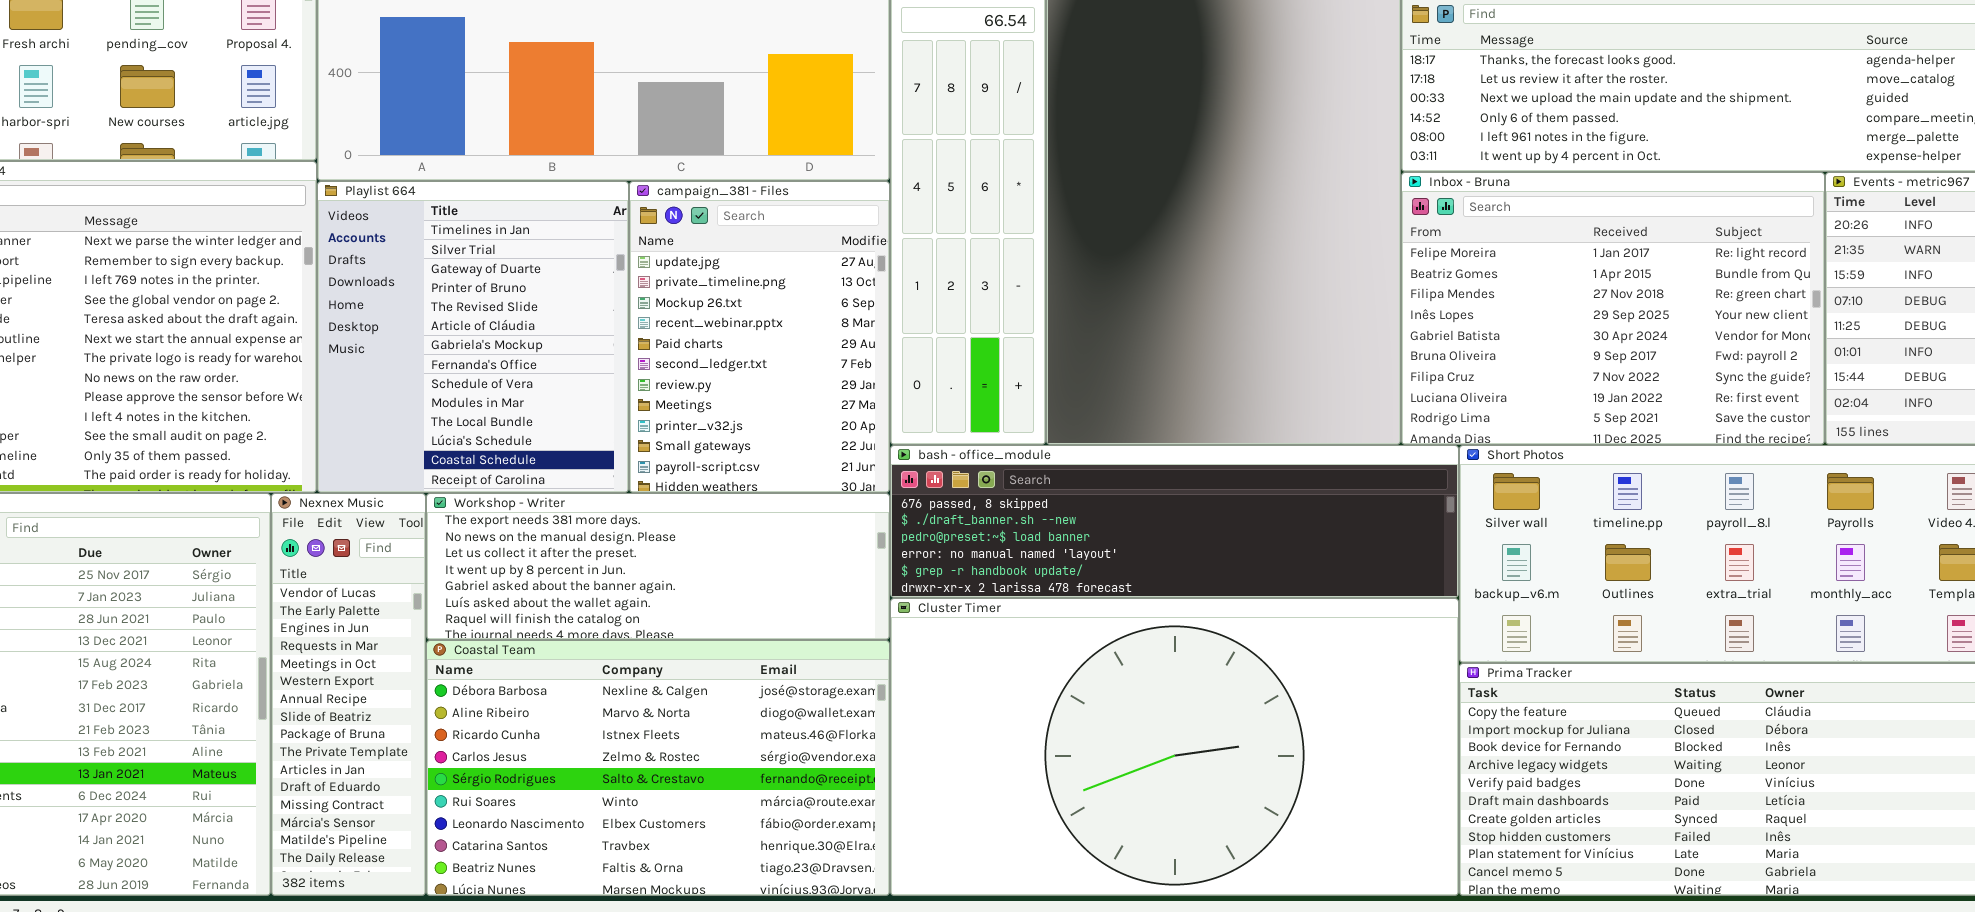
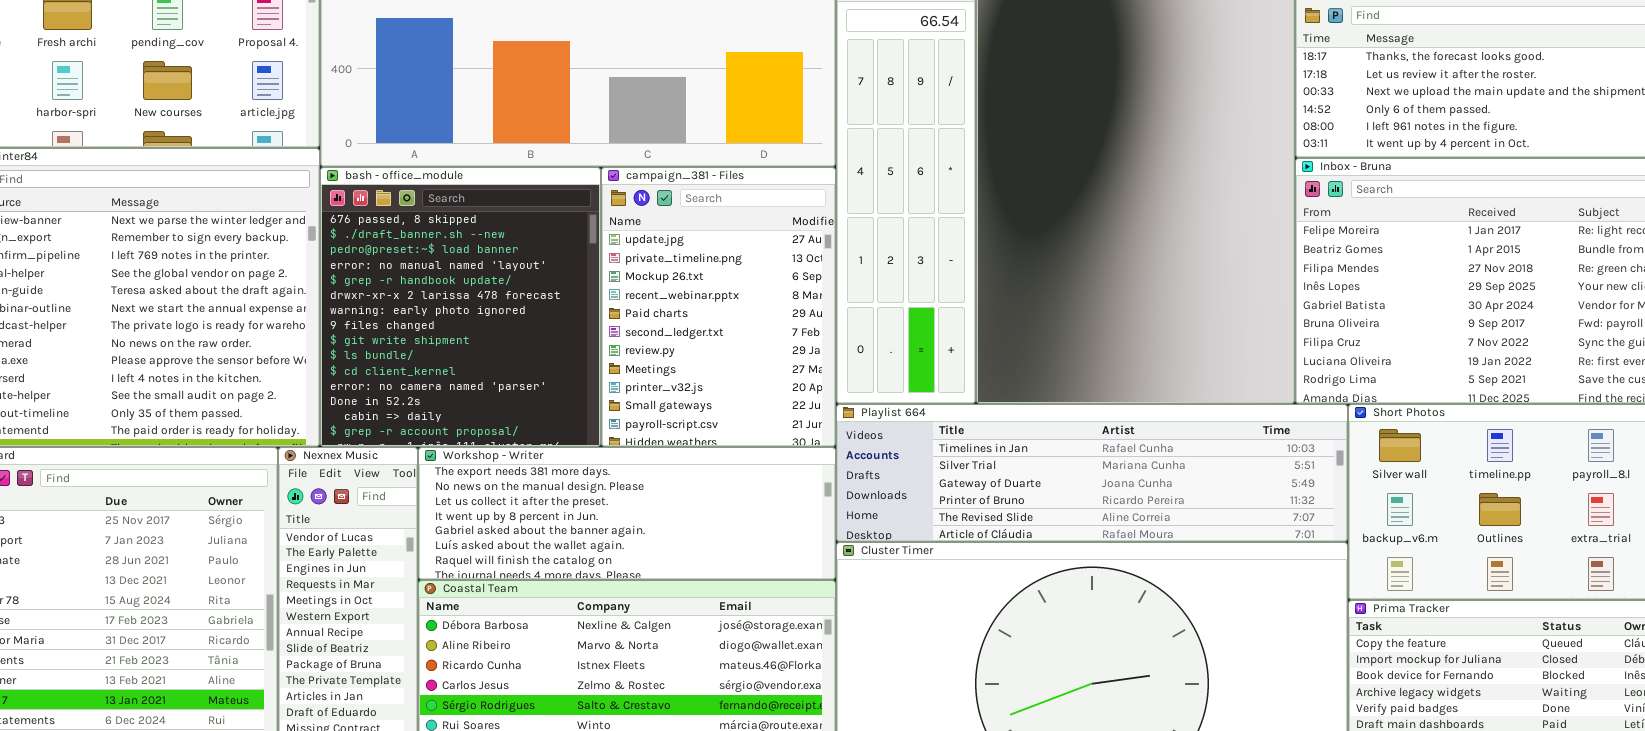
Playlist 664: [317,181,629,493] -> [836,404,1348,542], moved, resized
bash - office_module: [890,445,1459,598] -> [320,167,601,447], moved, resized

